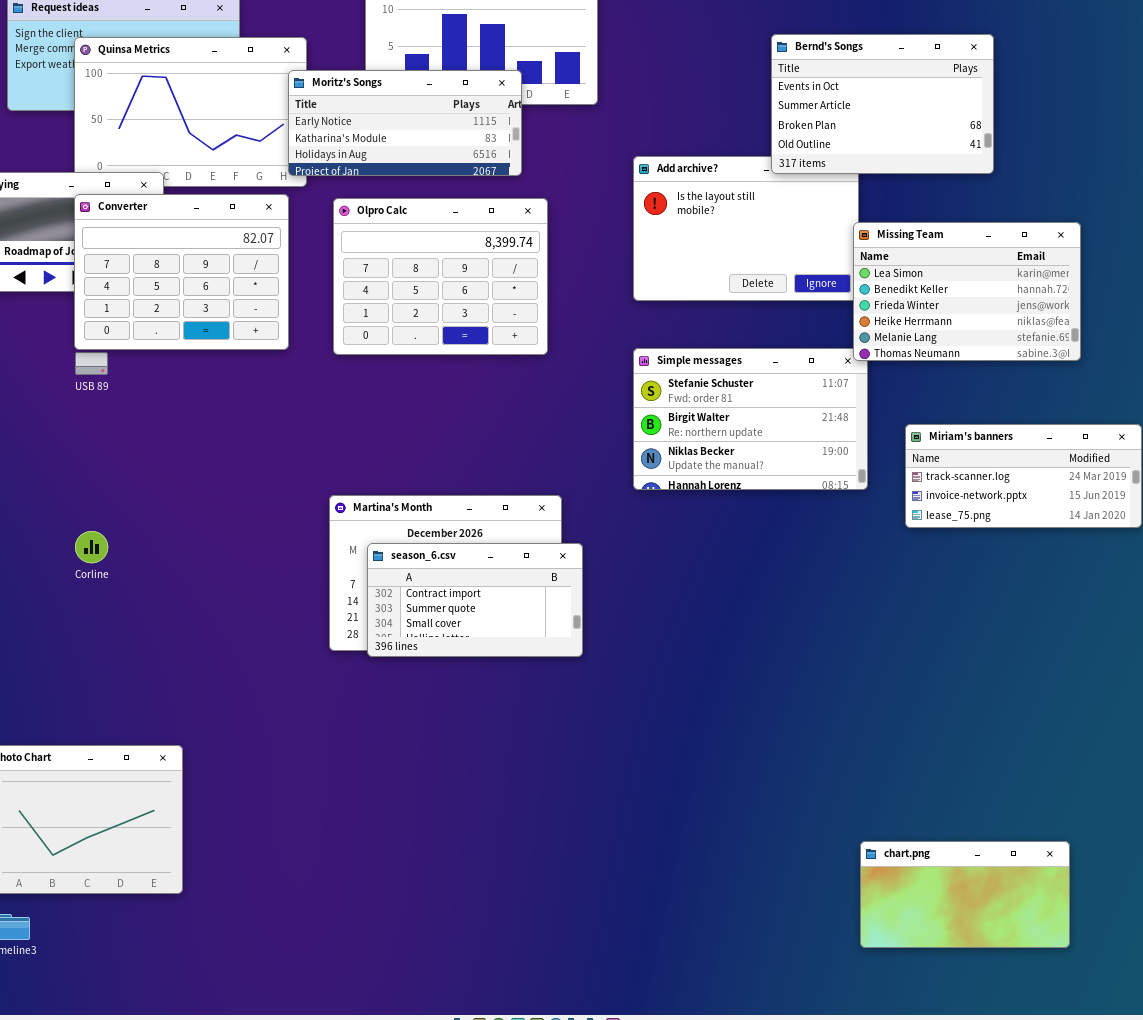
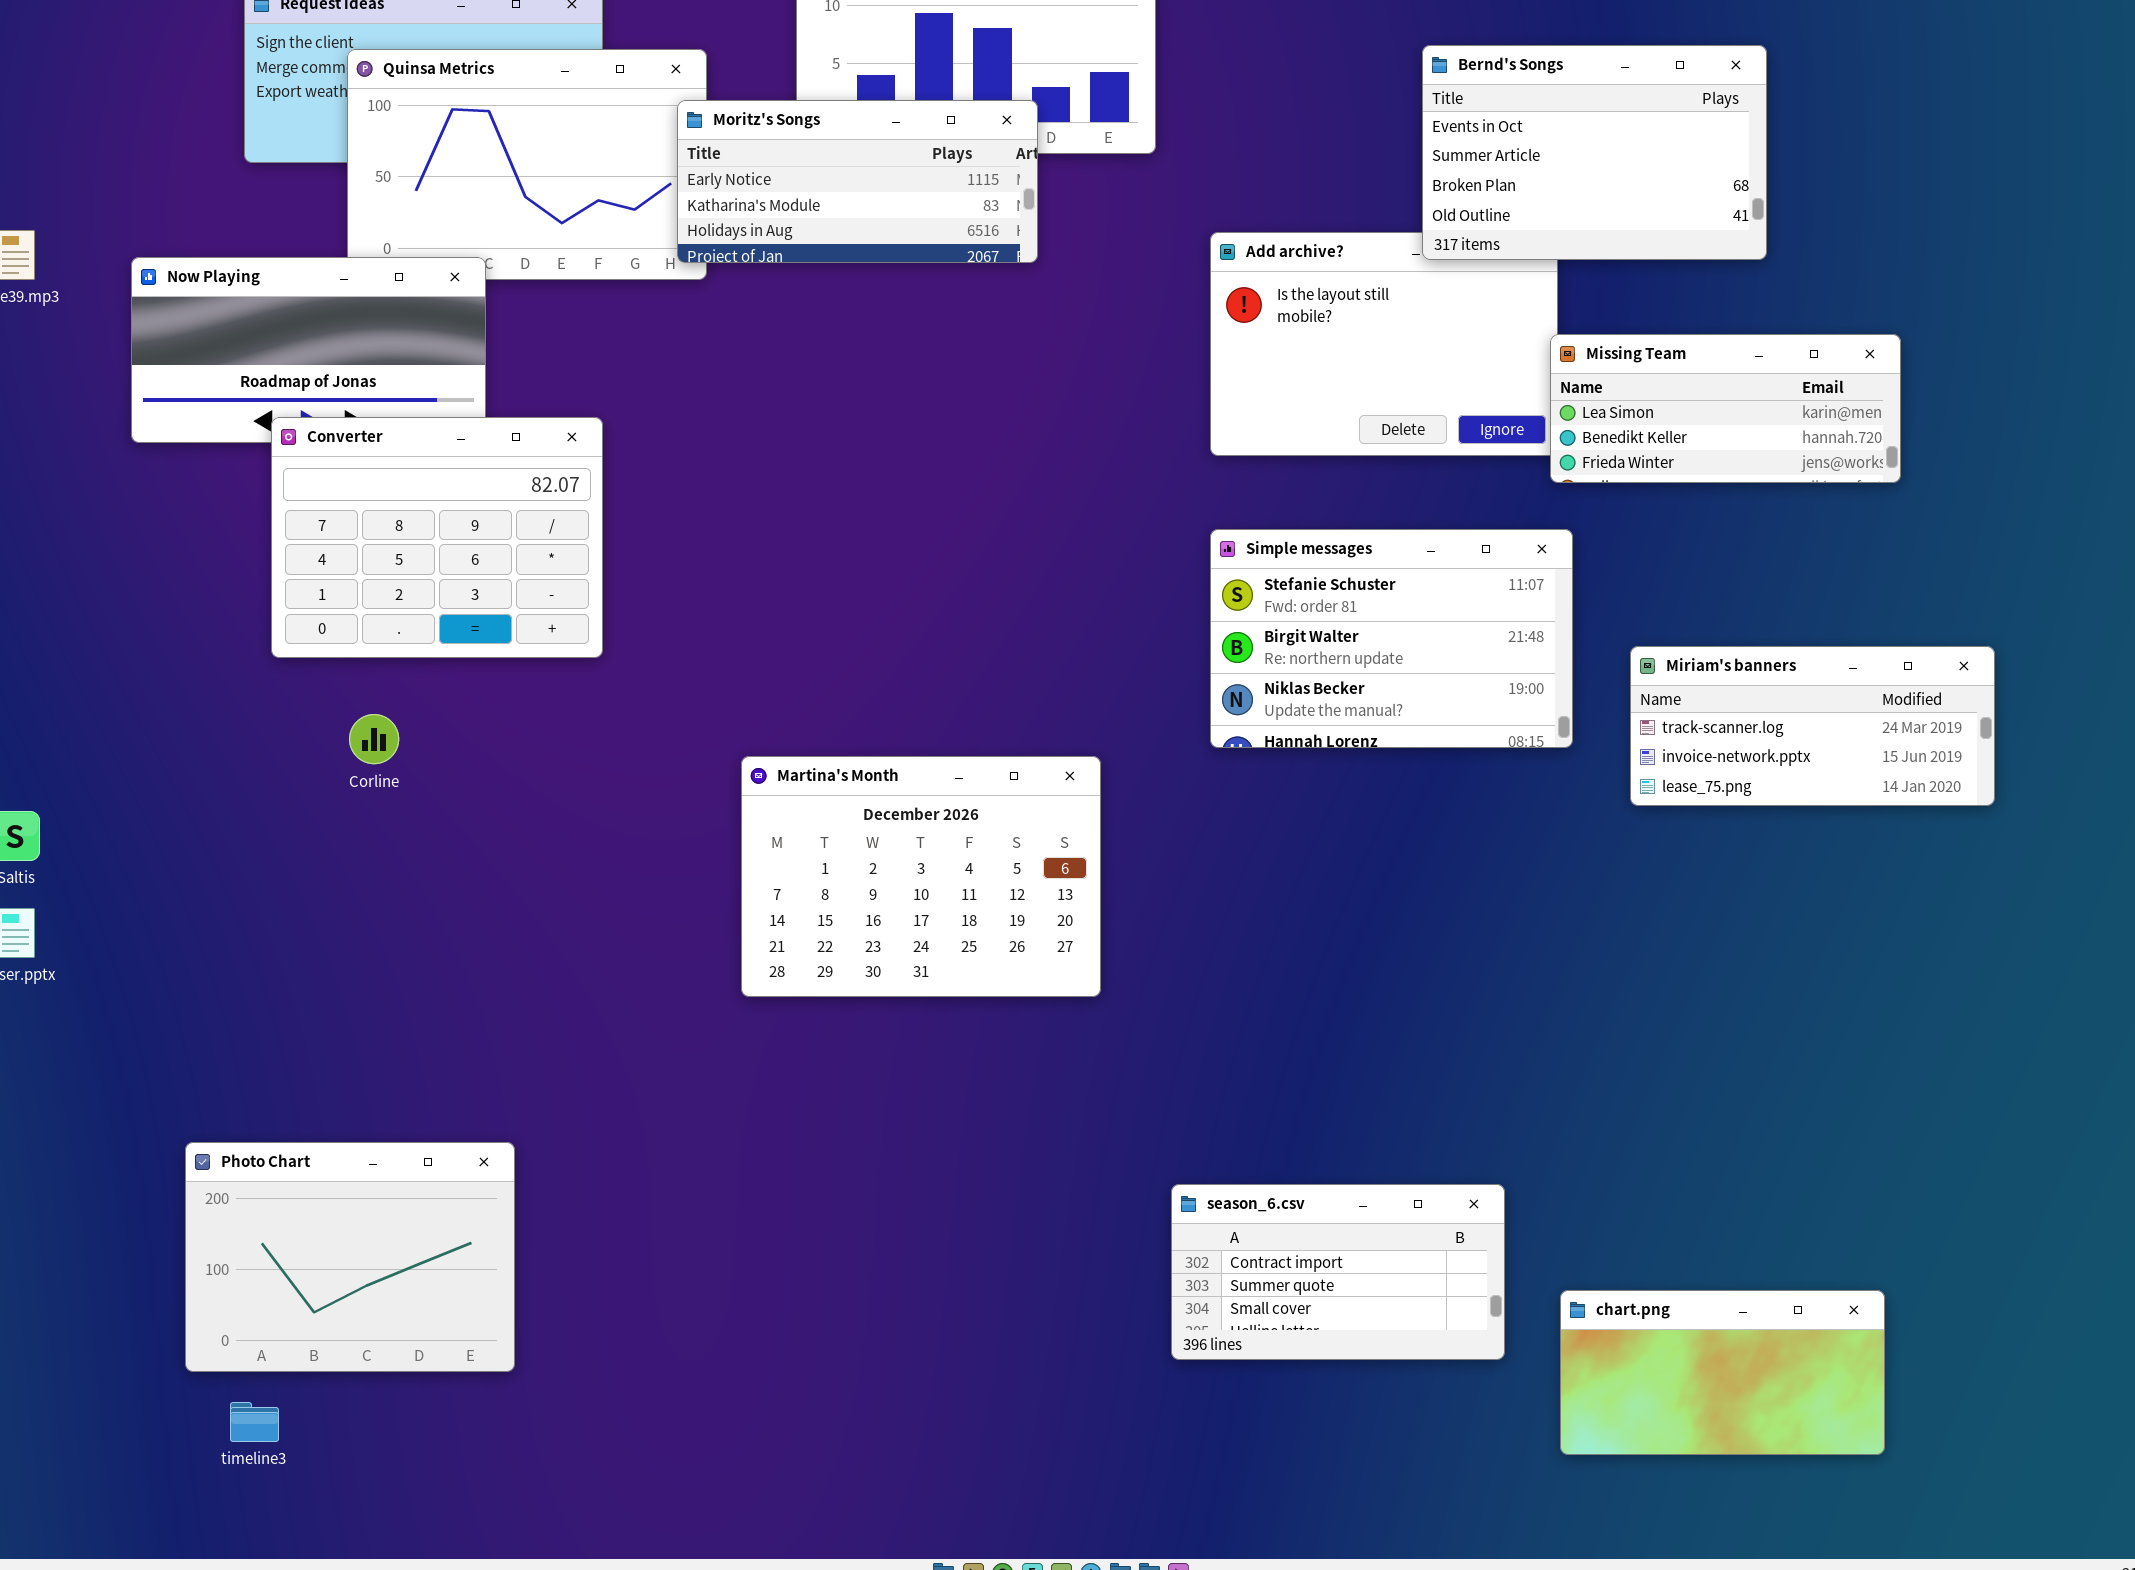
Converter: [74,194,289,350] -> [271,417,603,658], moved
Olpro Calc: [333,198,548,355] -> none, closed
Missing Team: [853,222,1081,361] -> [1550,334,1901,483], resized
Corline: [75,531,108,563] -> [349,714,399,764], moved
season_6.csv: [367,543,583,657] -> [1171,1184,1505,1360], moved

